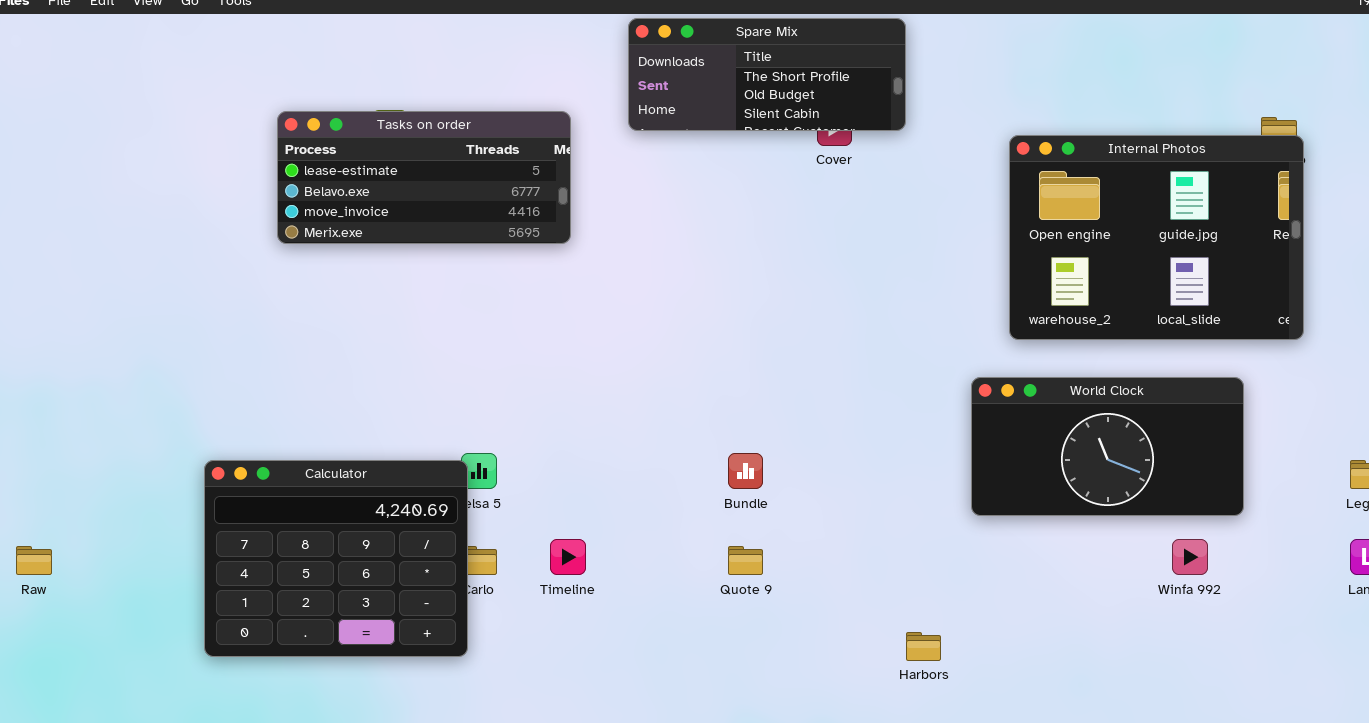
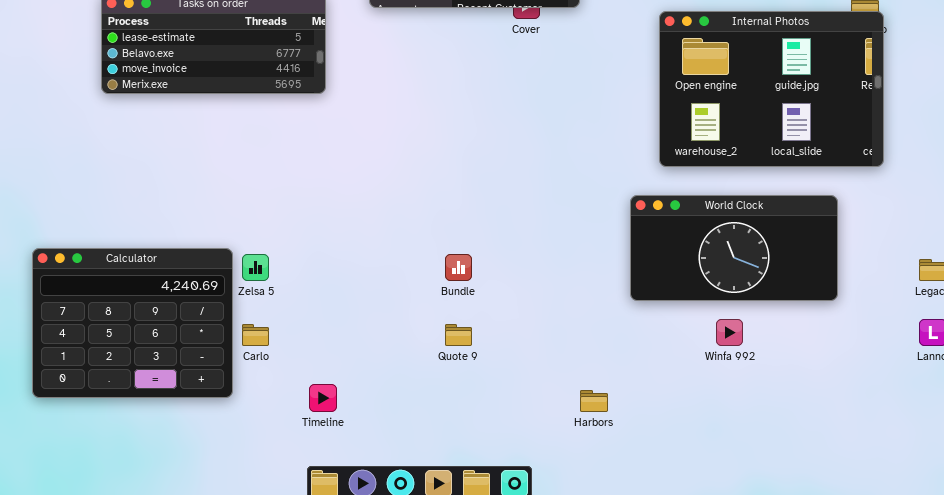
Calculator: [204,460,468,657] -> [32,248,233,398], moved
Timeline: [550,539,586,575] -> [309,384,337,412], moved
Winfa 992: [1172,539,1208,575] -> [716,319,743,346], moved

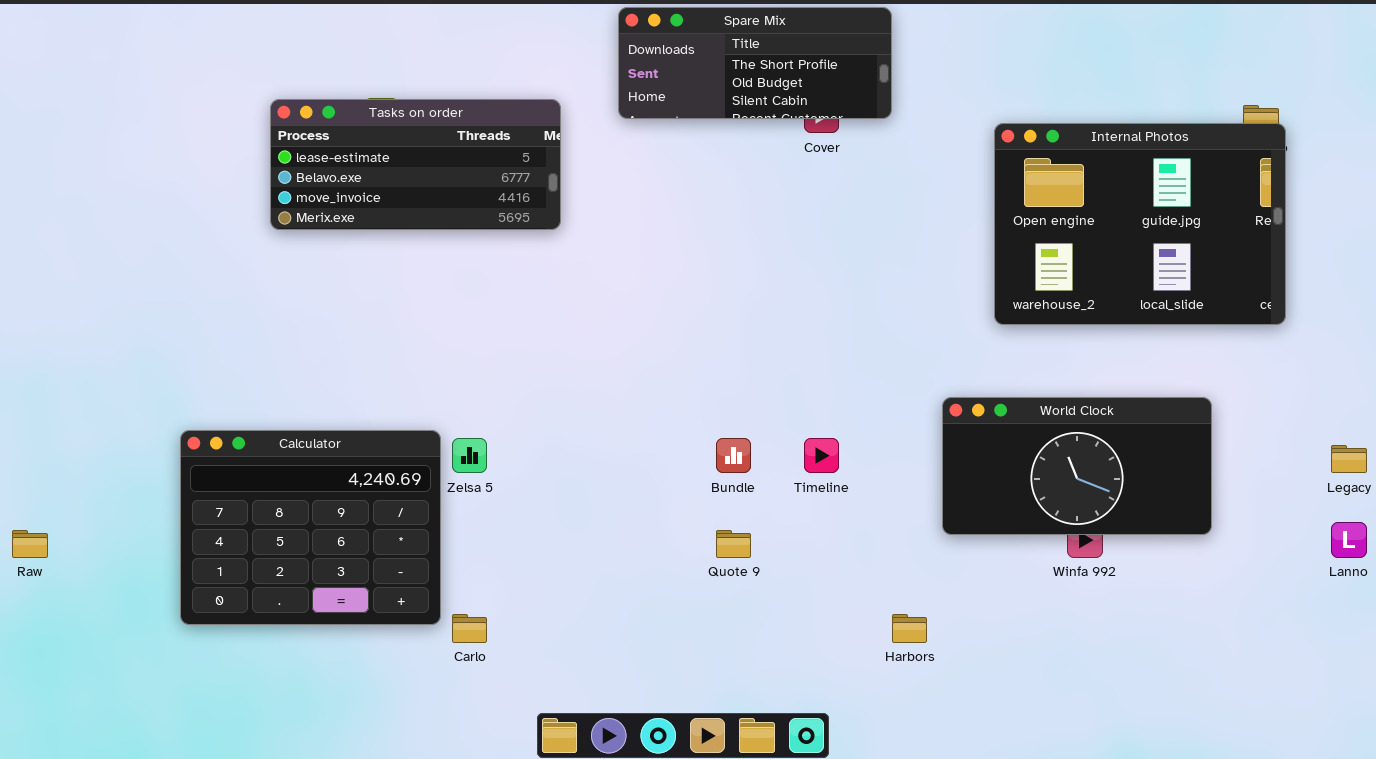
World Clock: [630,195,838,301] -> [942,397,1212,535], moved
Carlo: [242,324,269,346] -> [452,614,487,643], moved
Timeline: [309,384,337,412] -> [804,438,839,473], moved

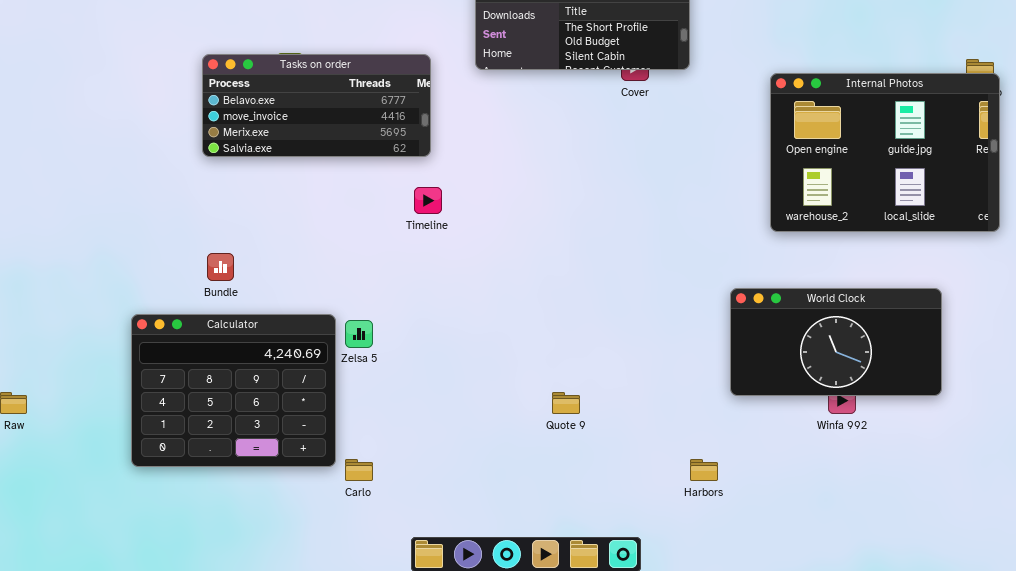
Tasks on order: [270,99,561,230] -> [202,54,431,157], scrolled down 1 row
Bundle: [716,438,751,473] -> [207,253,234,281], moved
Timeline: [804,438,839,473] -> [414,187,442,214], moved

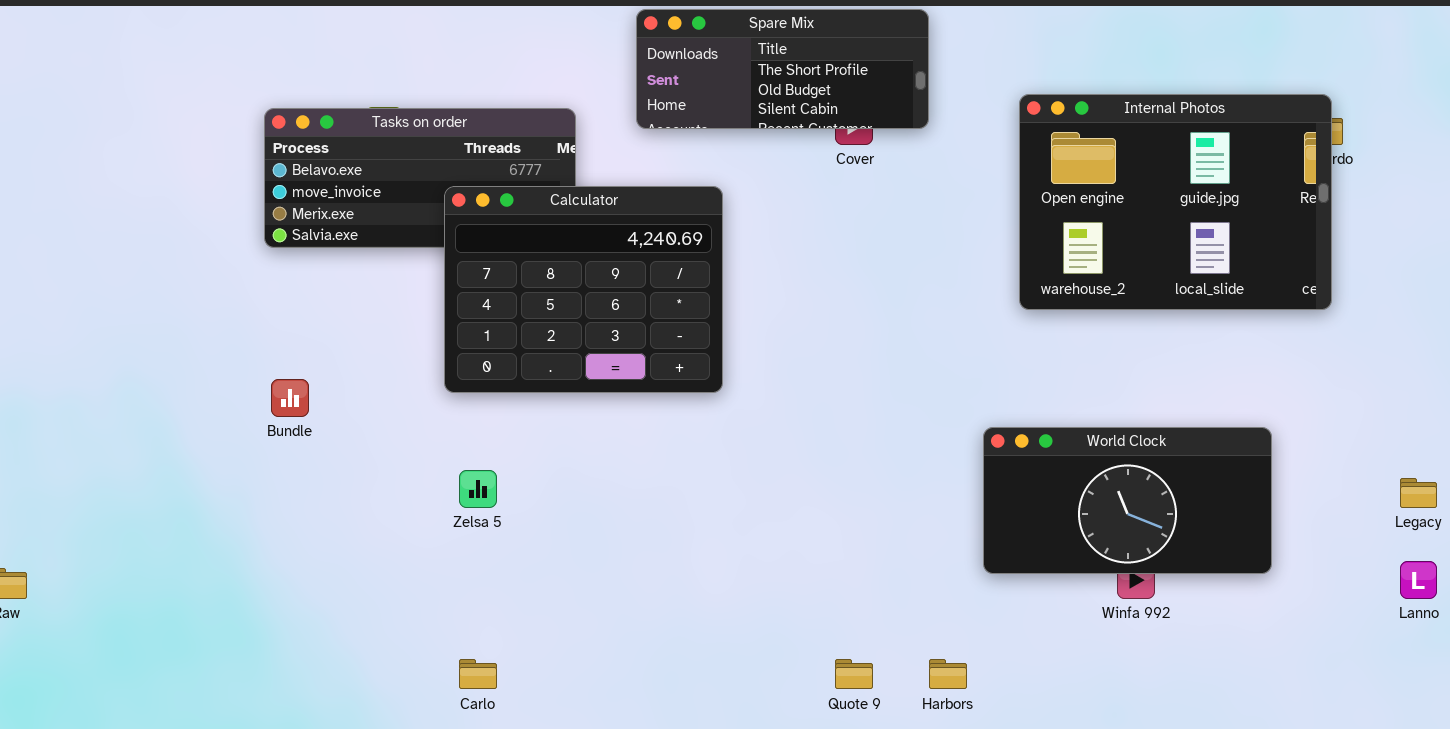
Internal Photos: [770,73,1000,232] -> [1019,94,1332,310], moved
Calculator: [131,314,336,467] -> [444,186,723,393], moved
Quote 9: [552,392,580,414] -> [835,659,873,689], moved

